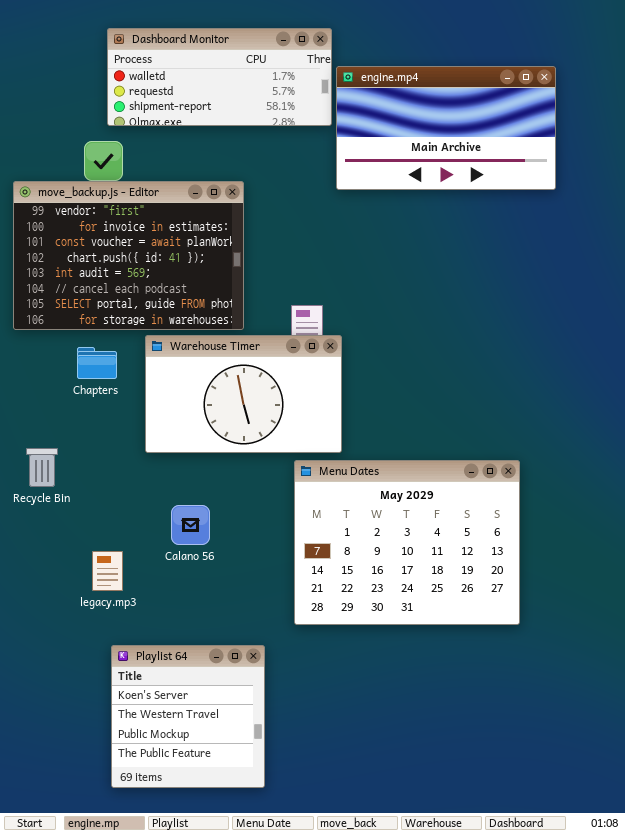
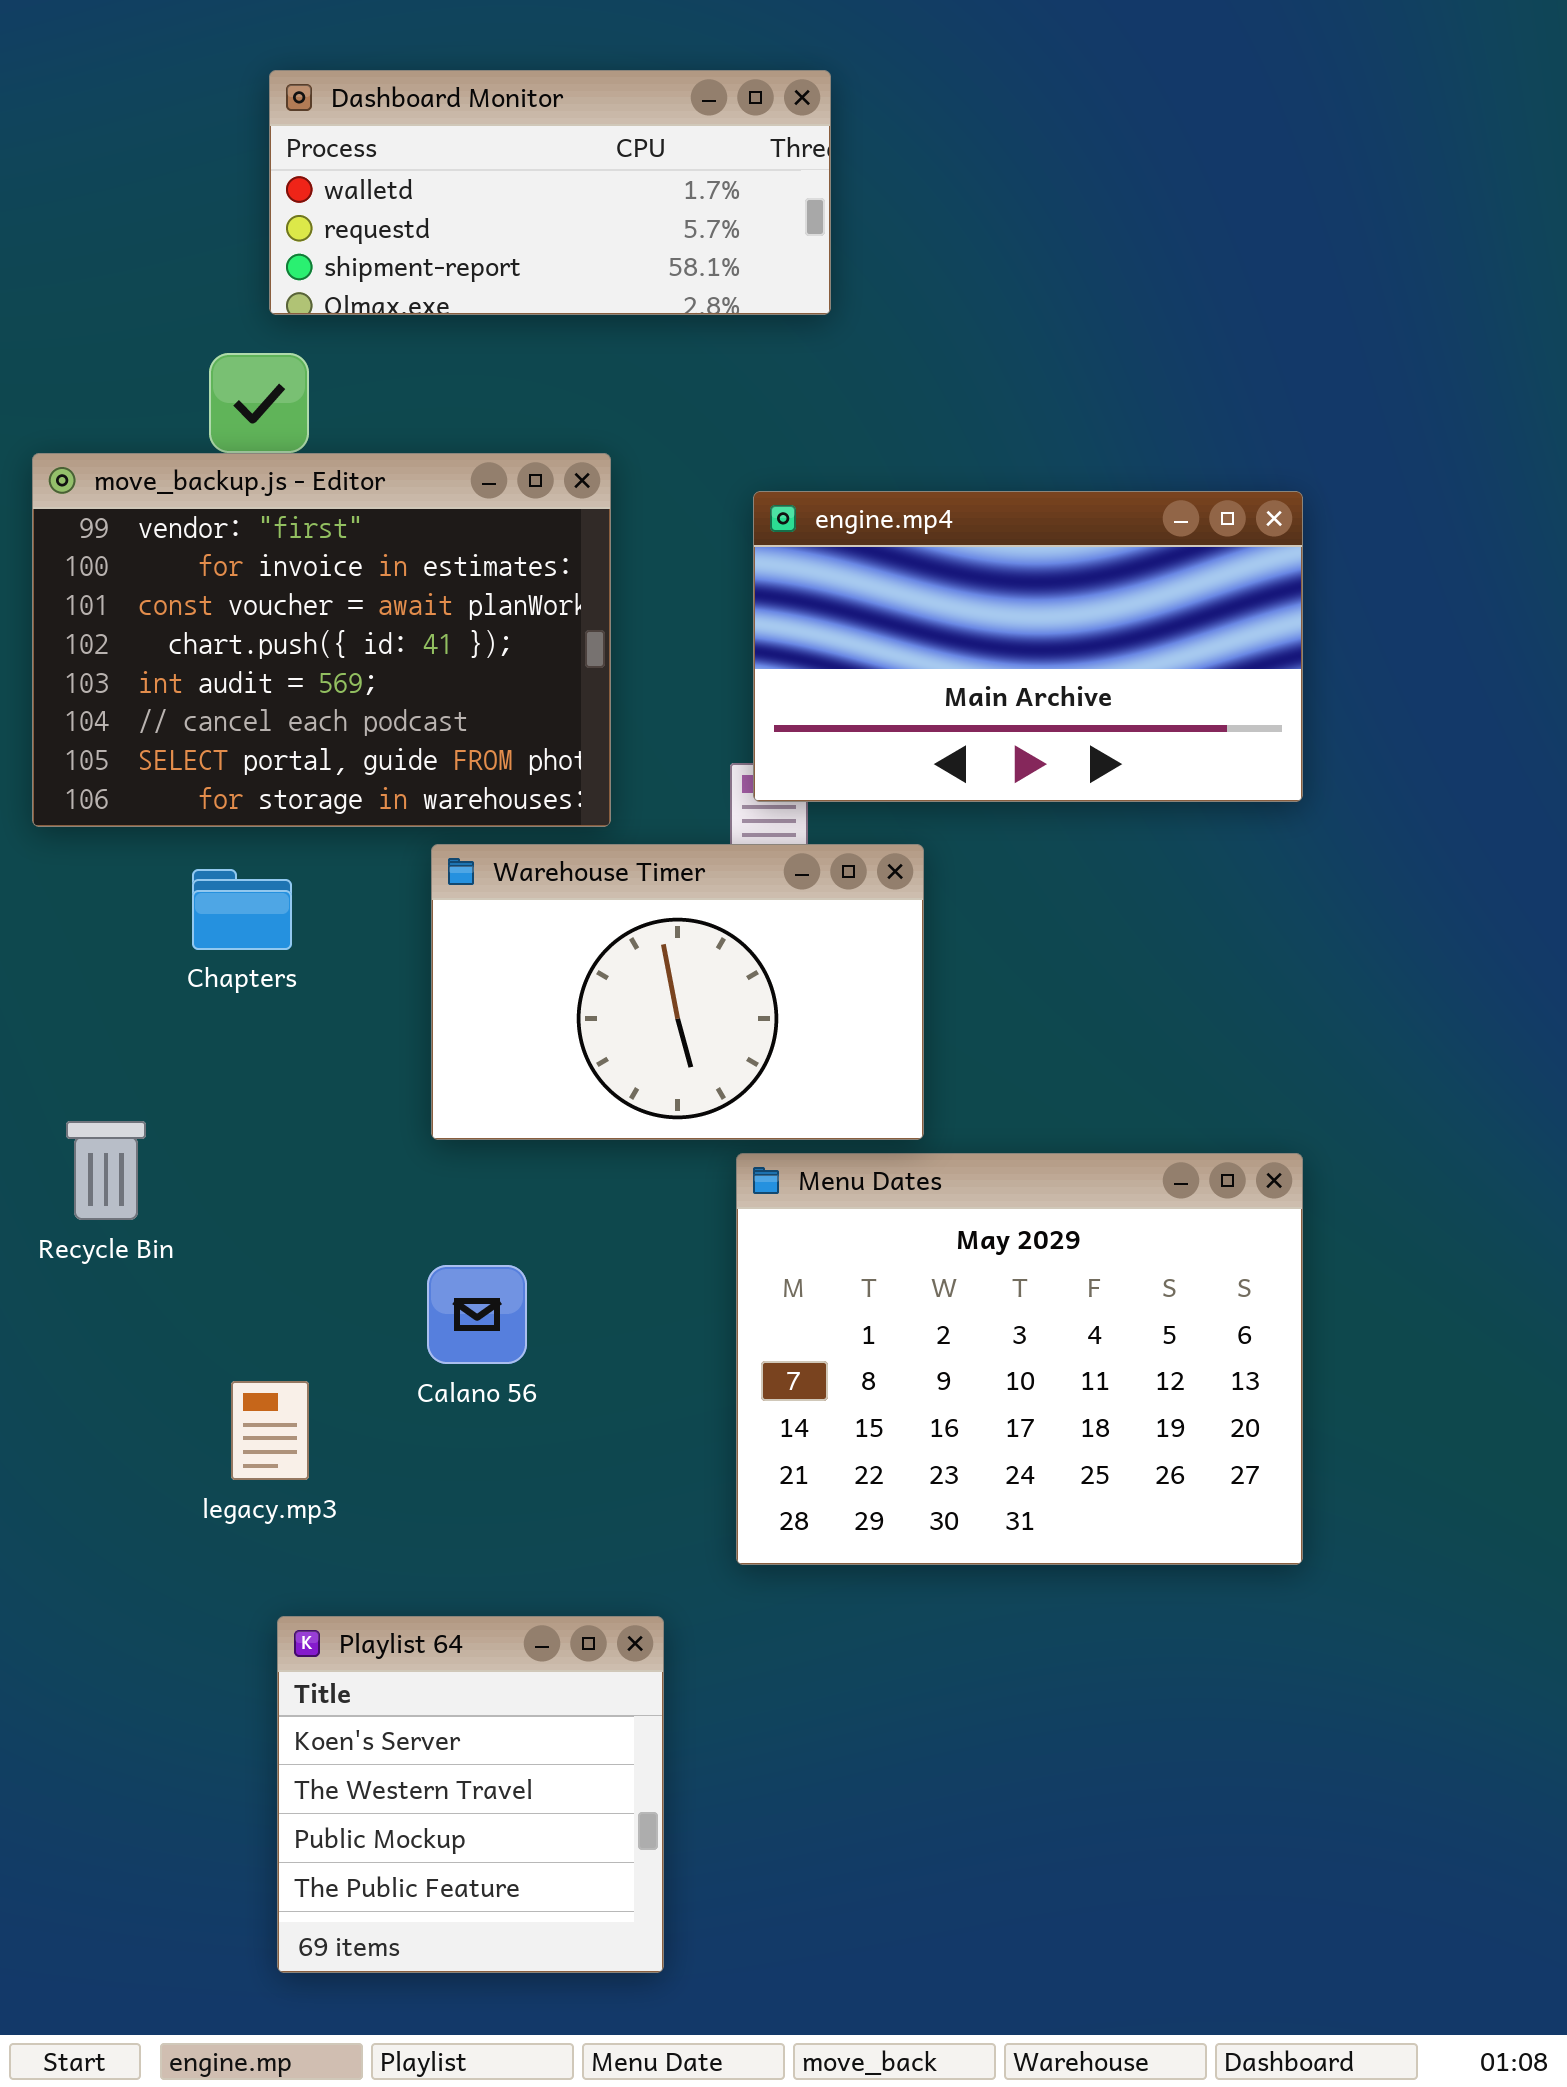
engine.mp4: [336,66,556,190] -> [753,491,1303,802], moved
Warehouse Timer: [145,335,342,453] -> [431,844,924,1140], moved

